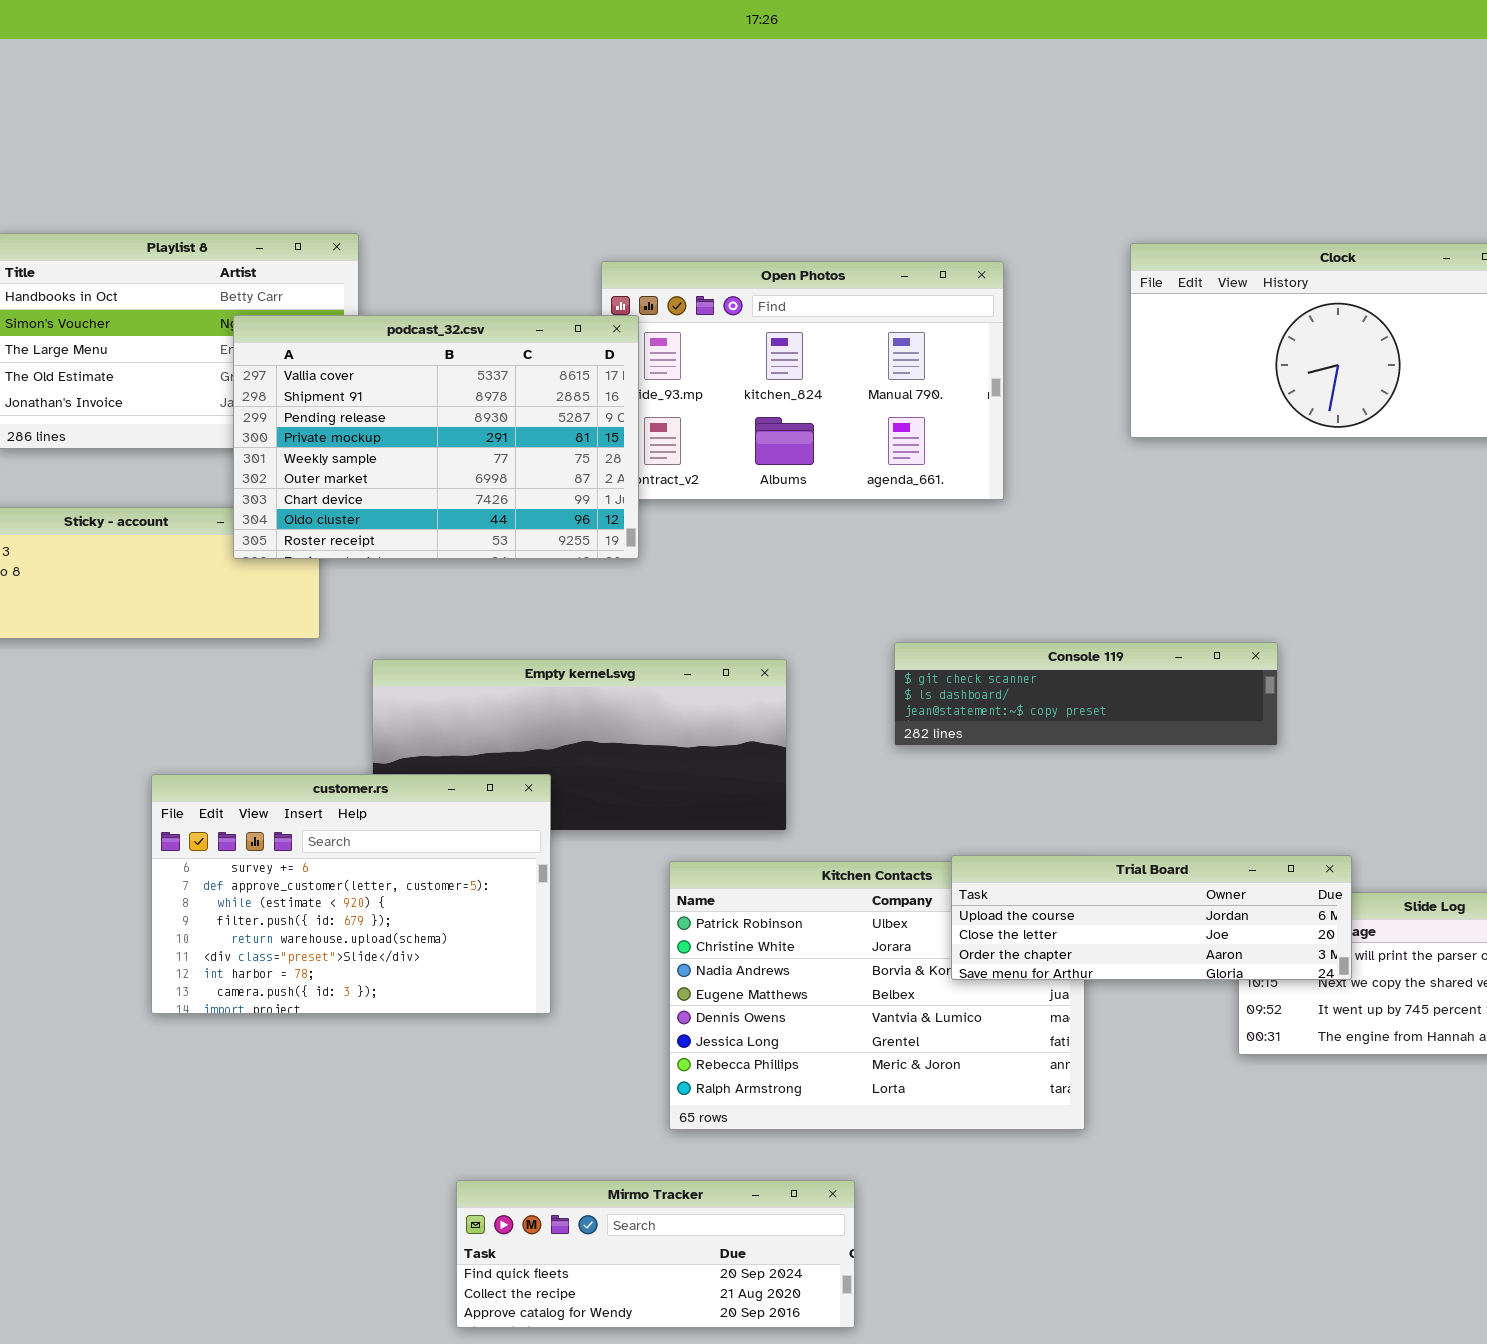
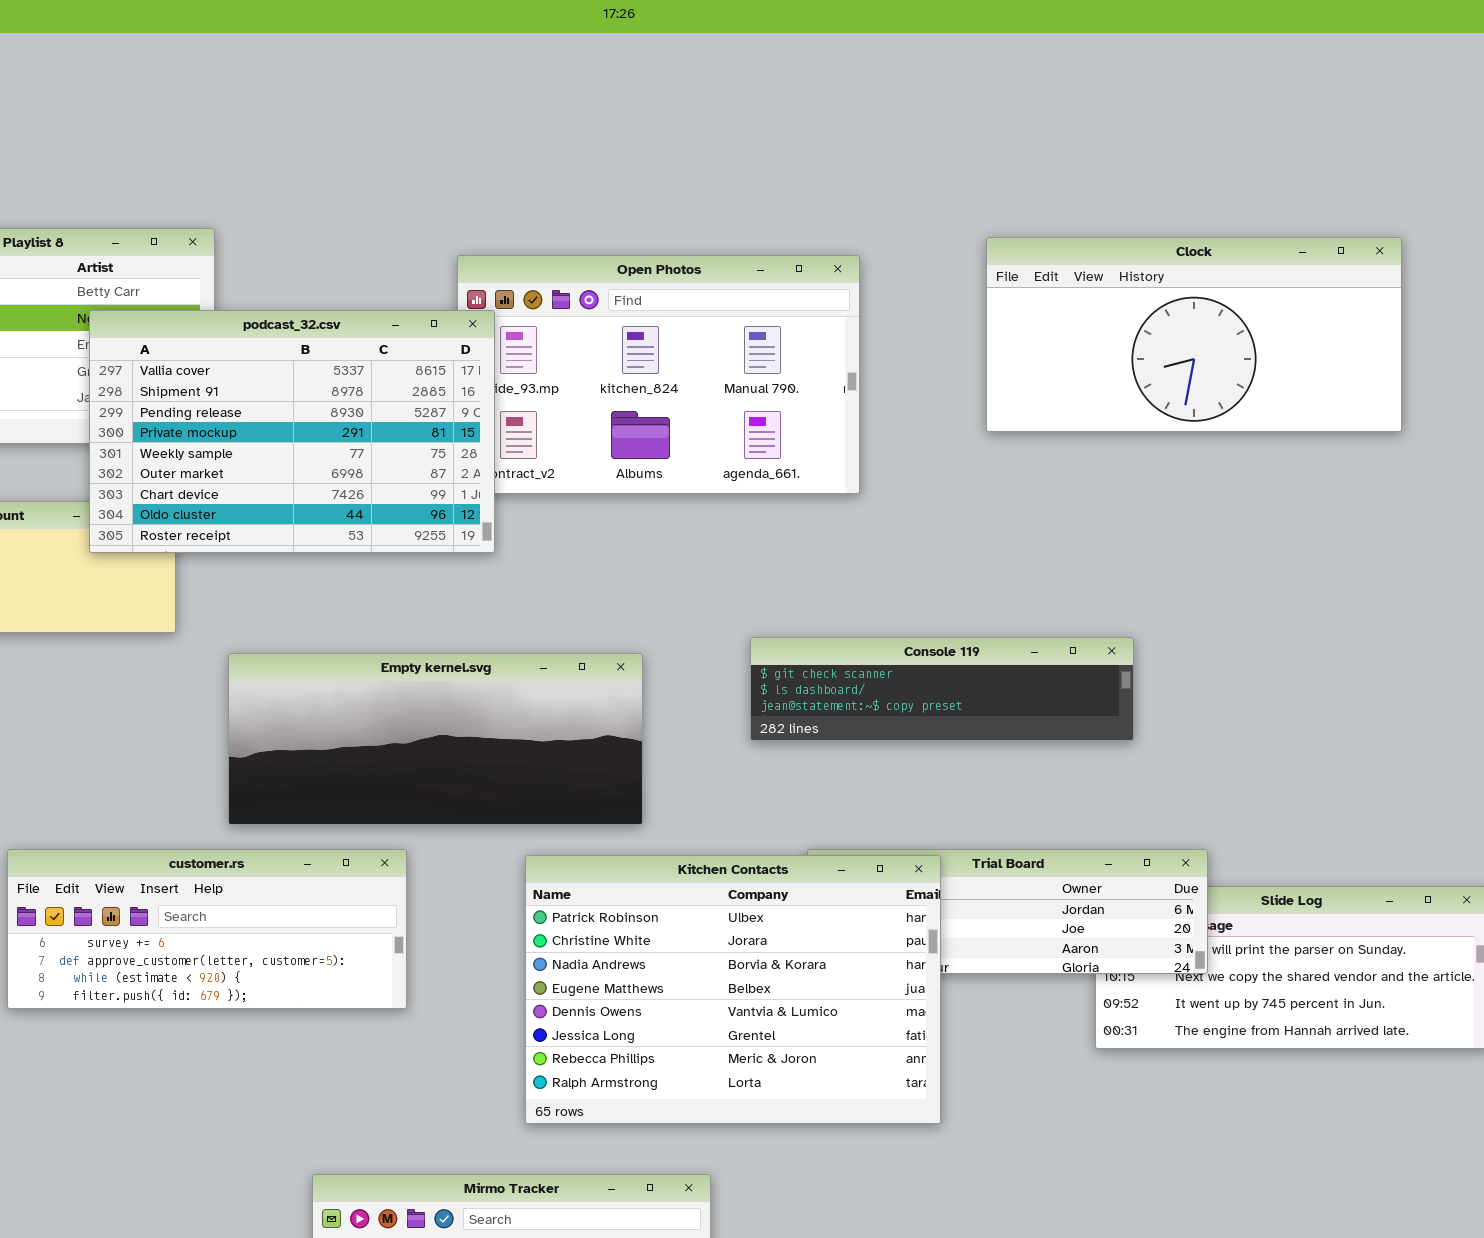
customer.rs: [151,774,551,1014] -> [7,849,407,1009], resized
Kitchen Contacts: [669,861,1085,1130] -> [525,855,941,1124], raised

